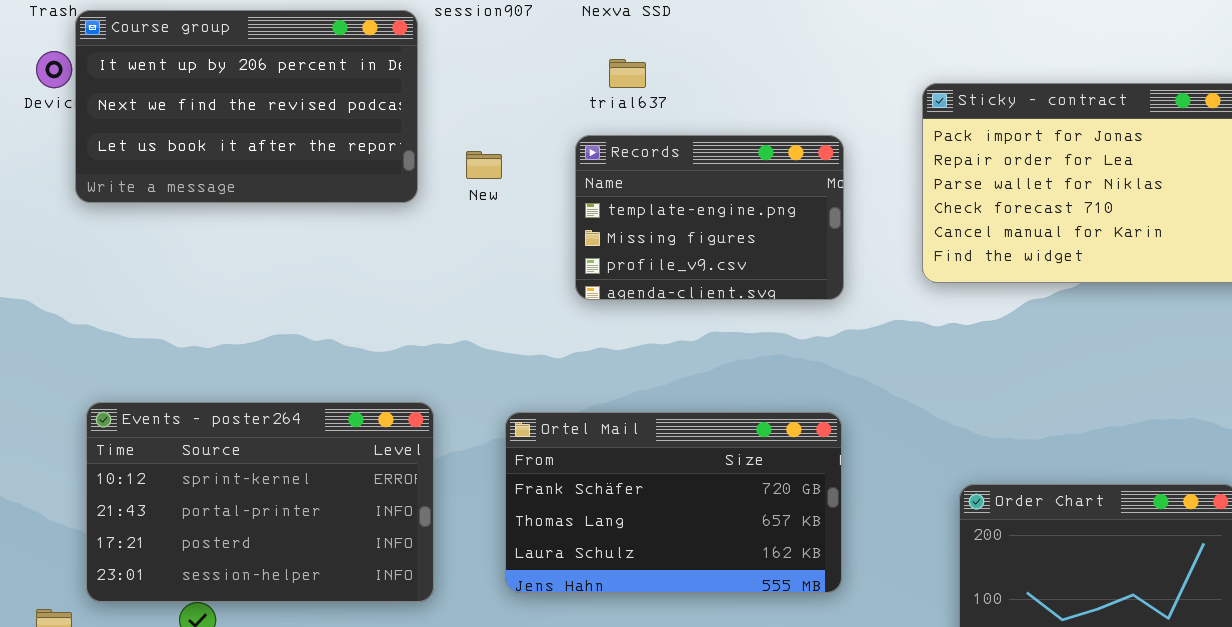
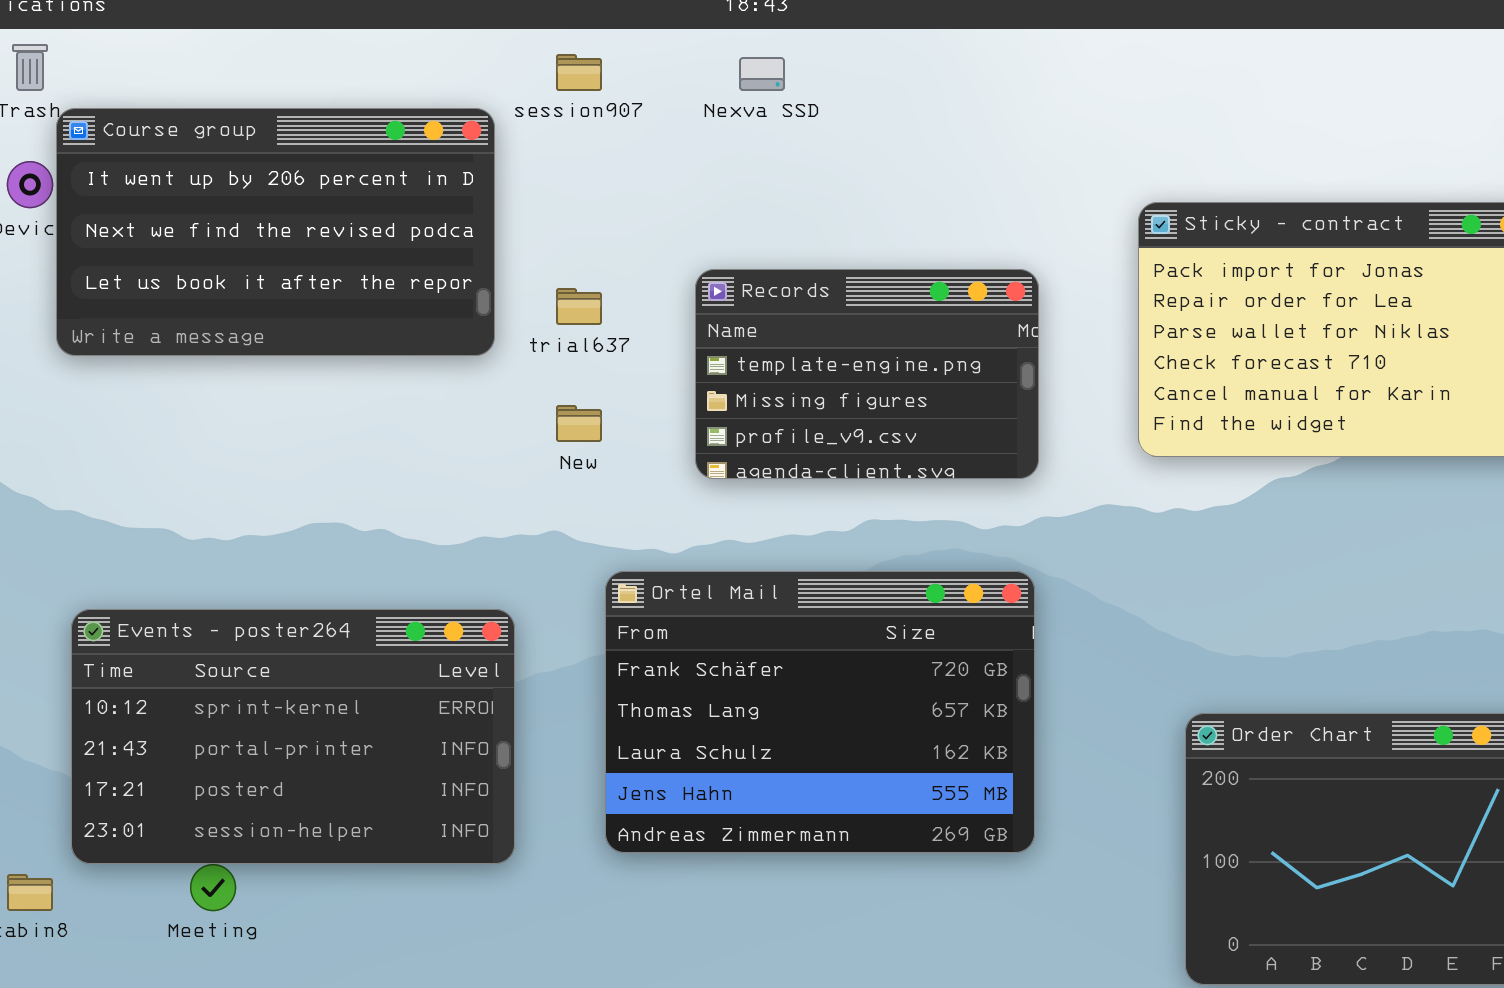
trial637: [609,59,646,88] -> [556,288,602,325], moved
New: [466,151,502,179] -> [556,405,602,442], moved
Ortel Mail: [505,412,842,593] -> [605,571,1035,853], resized

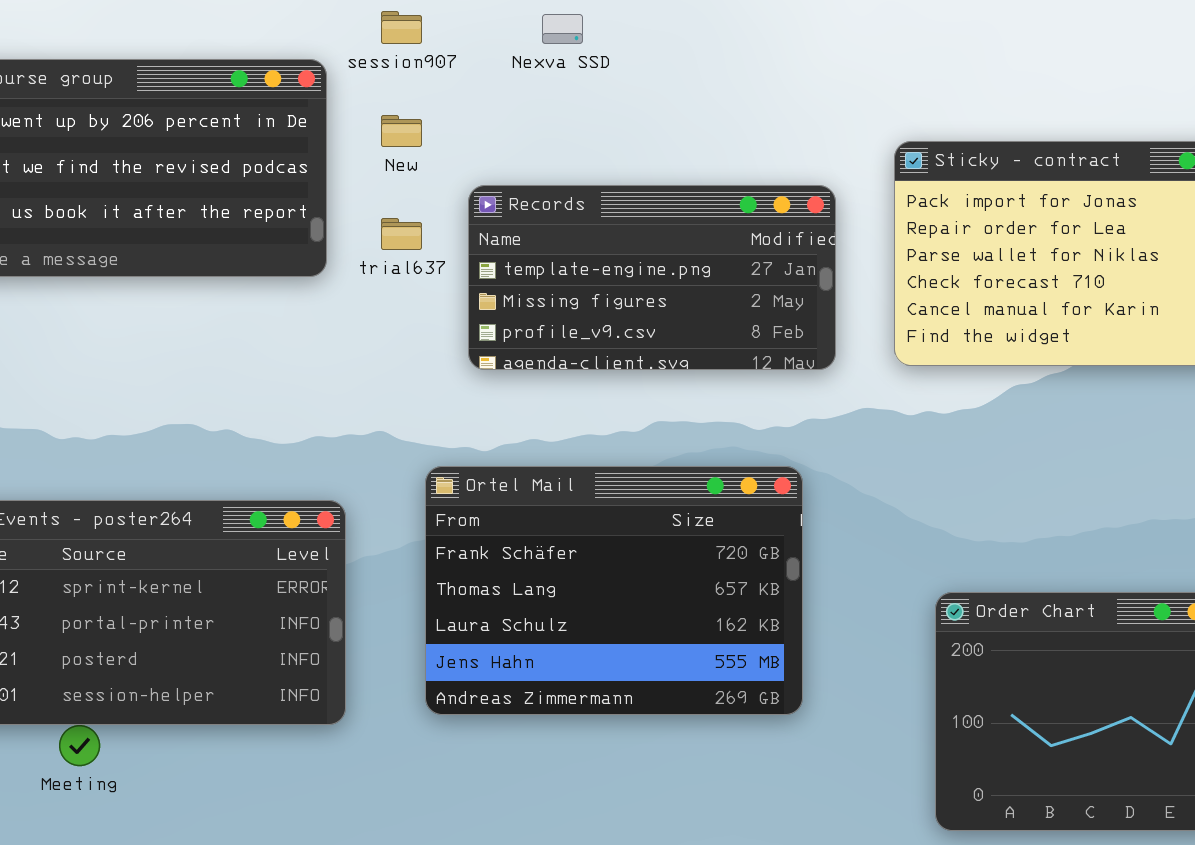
Records: [695,269,1039,479] -> [468,185,836,370], moved, resized
New: [556,405,602,442] -> [381,115,422,147], moved

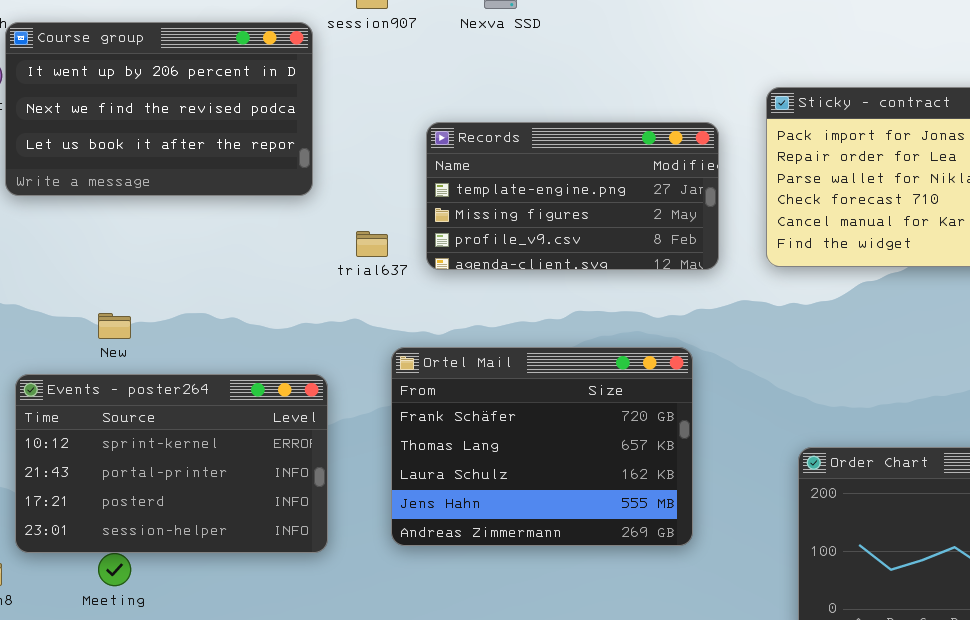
New: [381,115,422,147] -> [98,313,131,339], moved
trial637: [381,218,422,250] -> [356,231,388,257], moved

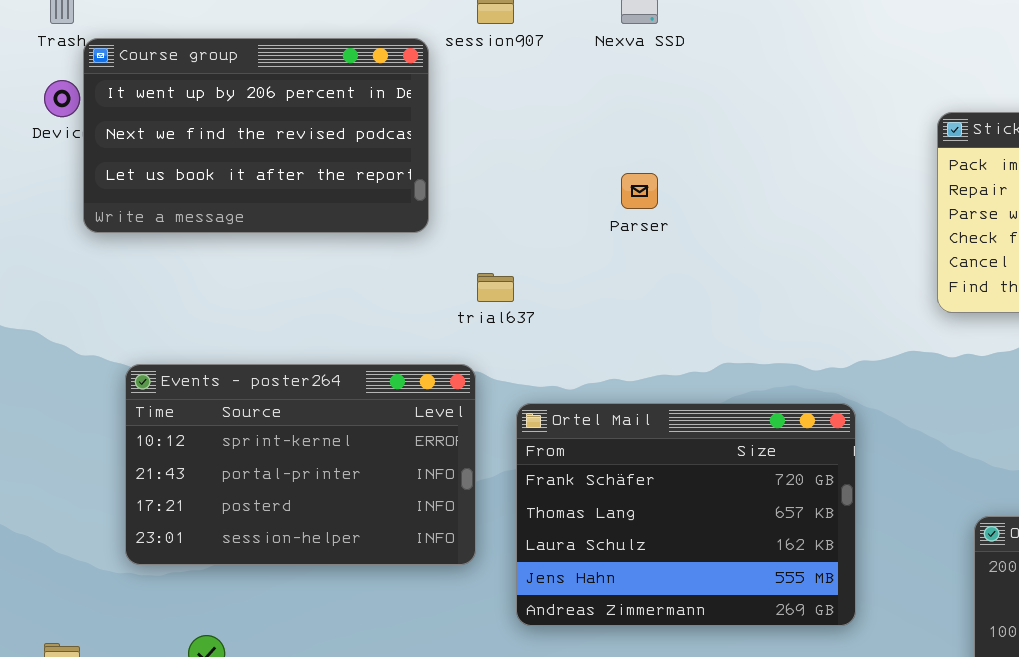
Records: [426,122,719,270] -> none, closed
Events - poster264: [15,374,328,553] -> [125,364,476,565], moved

